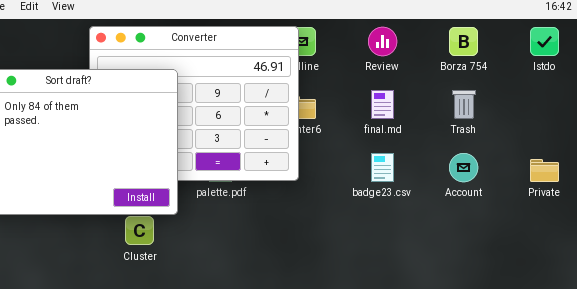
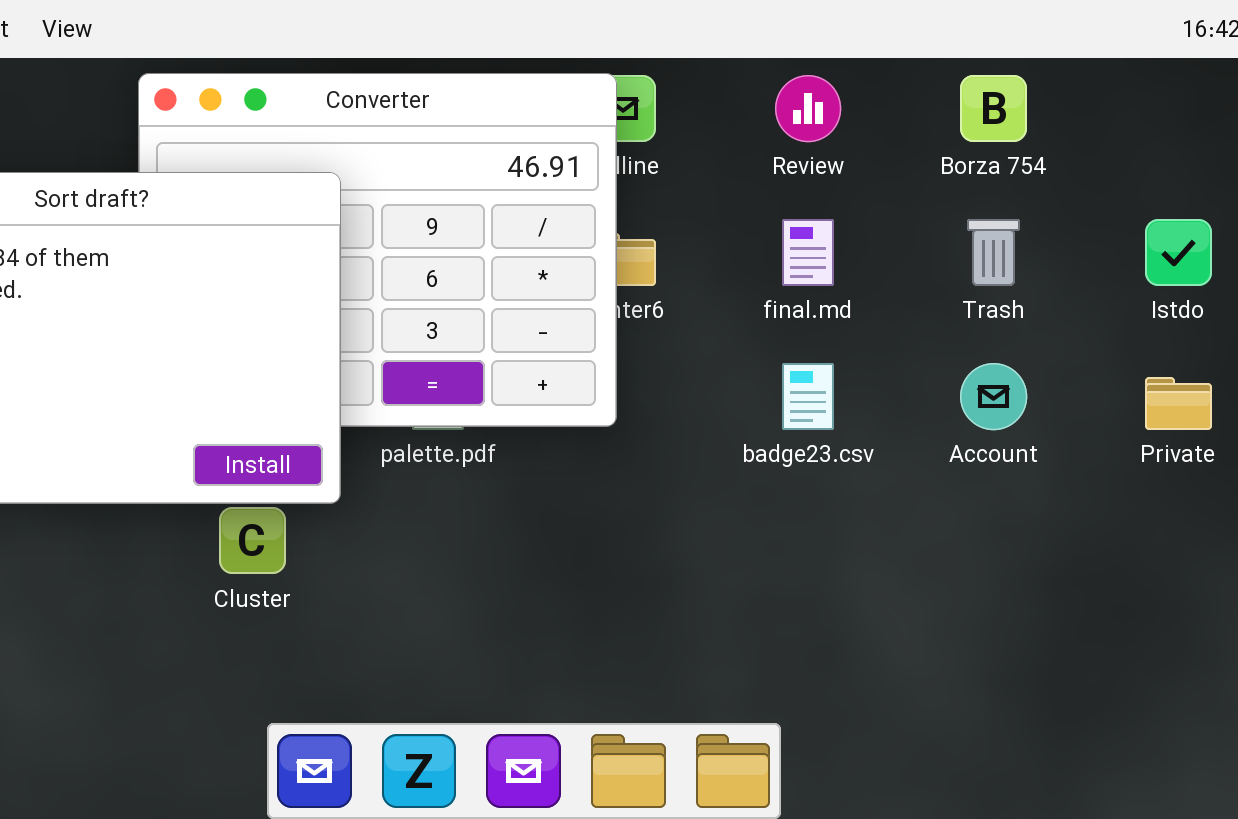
Istdo: [530,27,559,56] -> [1145,219,1212,286], moved

